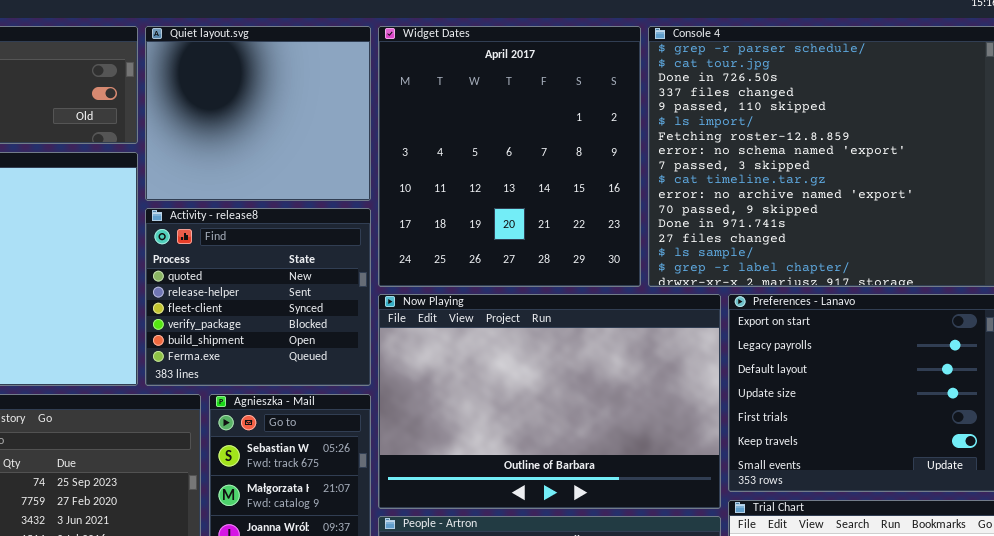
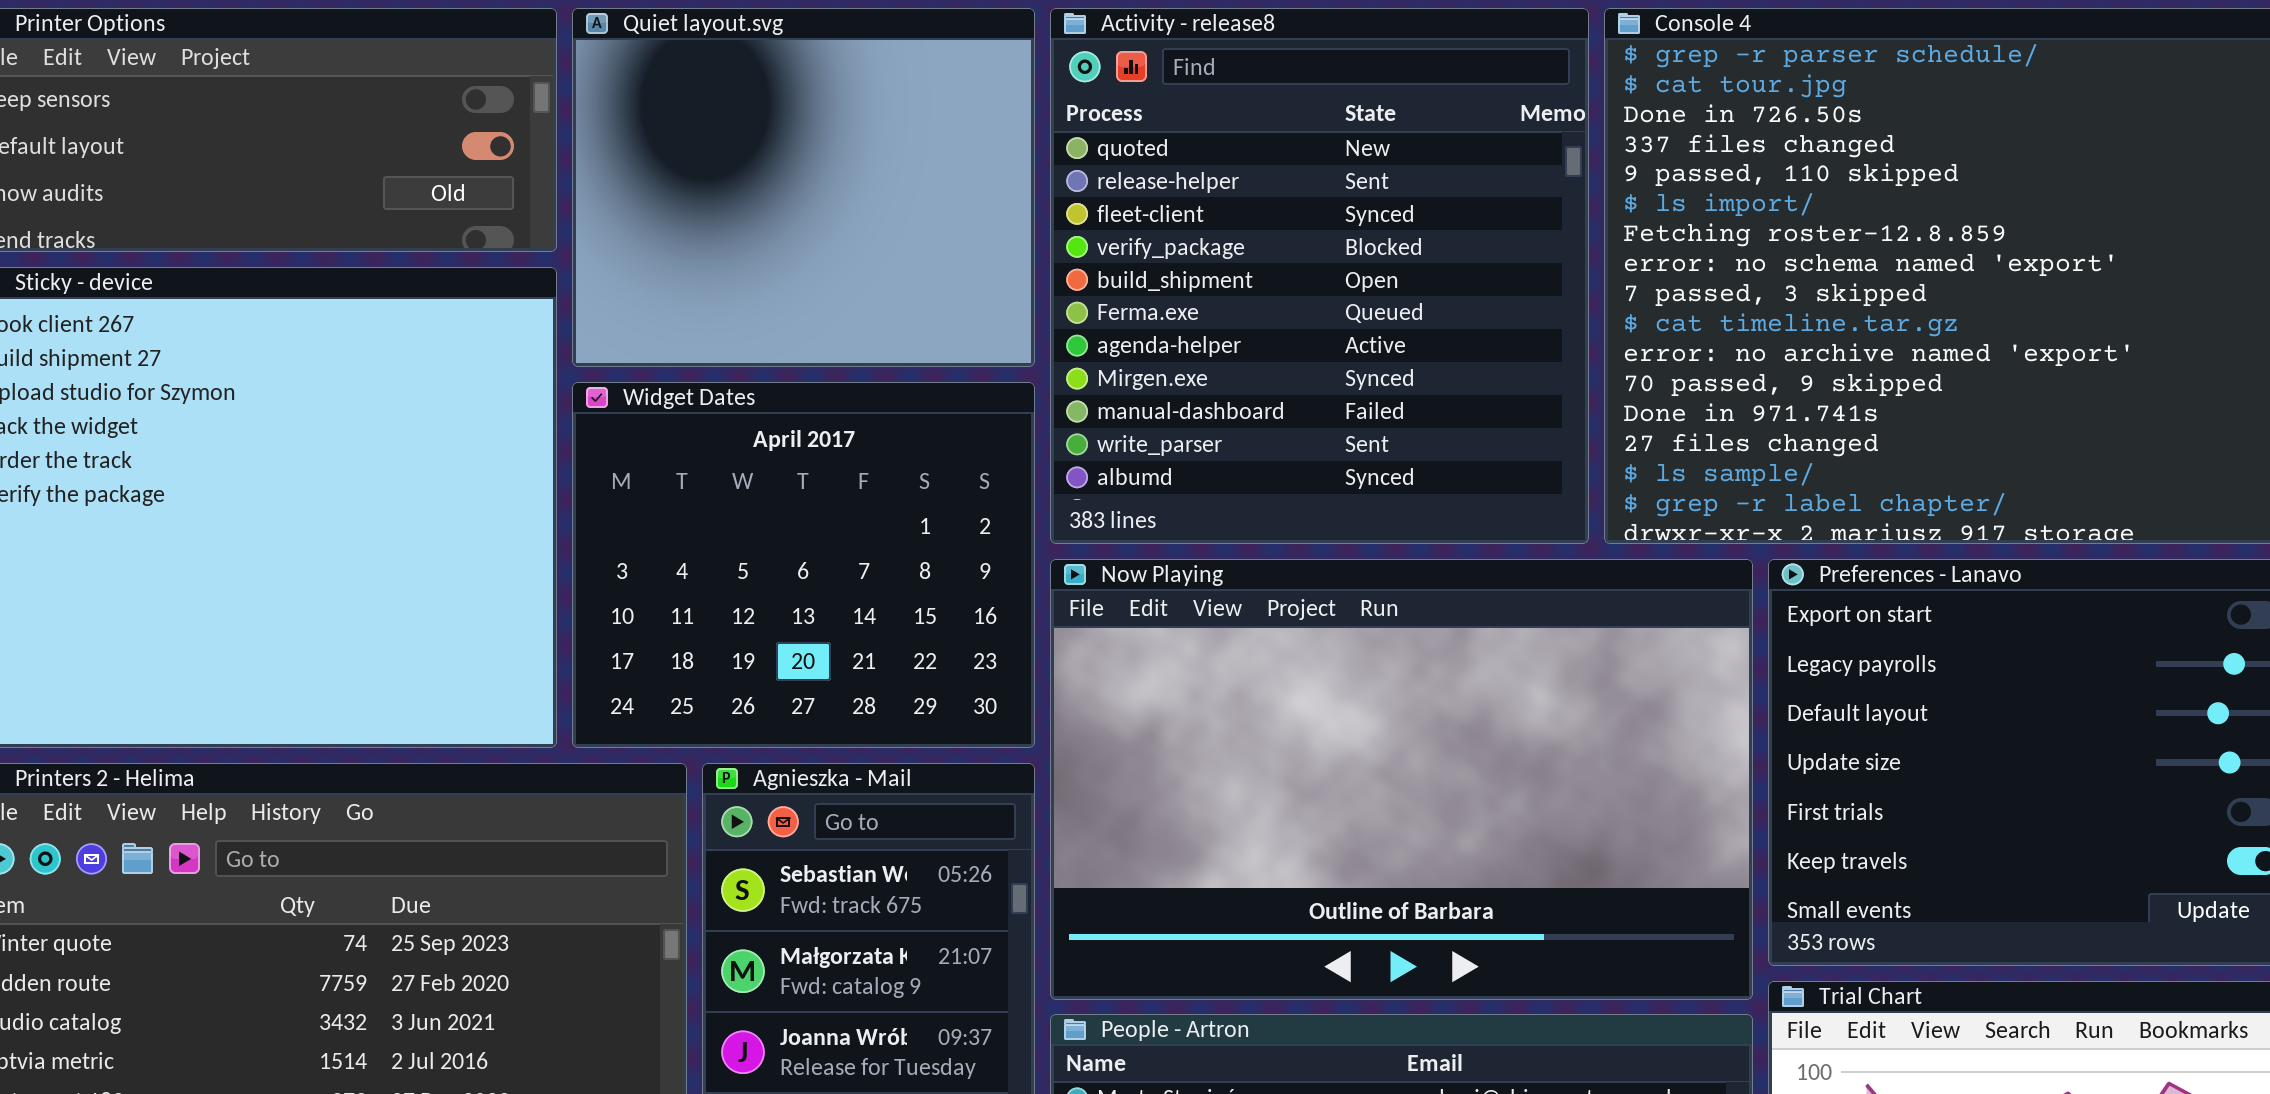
Widget Dates: [378,26,641,287] -> [572,382,1035,748], moved, resized
Activity - release8: [145,208,371,386] -> [1050,8,1589,544], moved, resized

